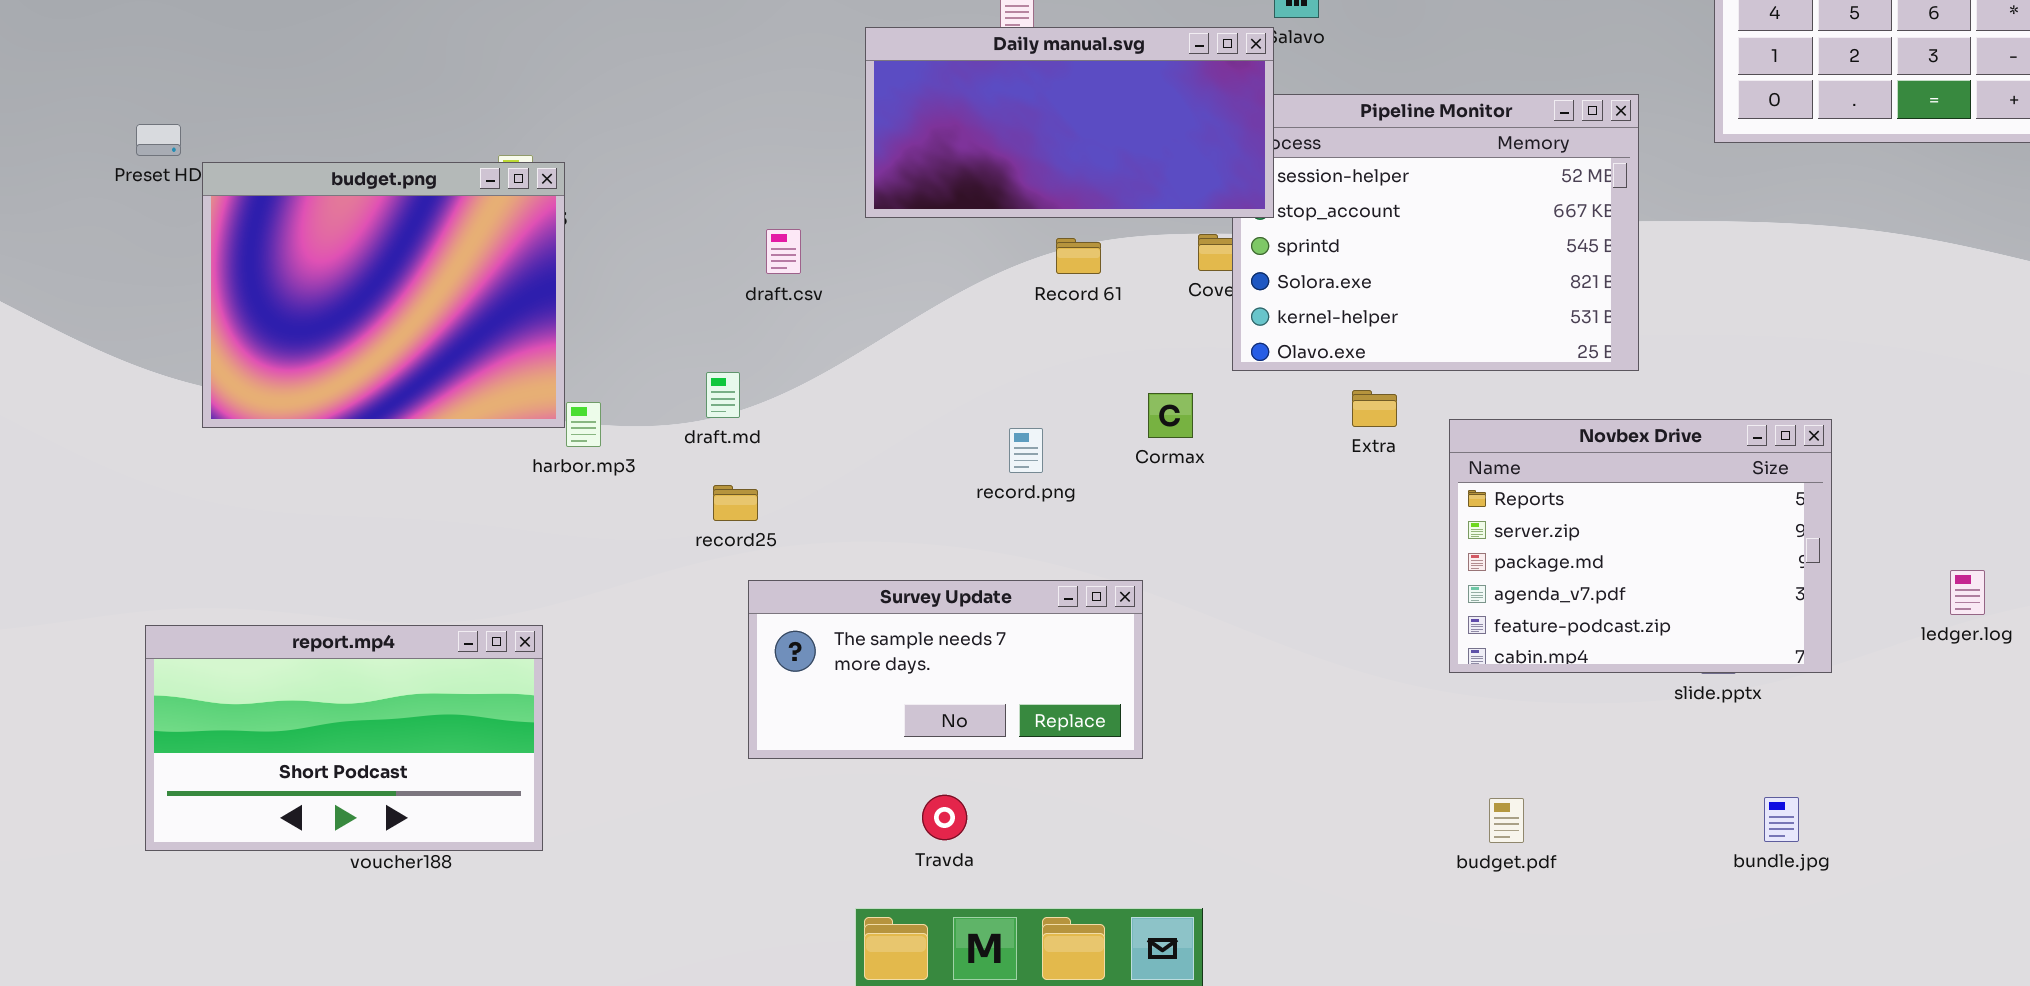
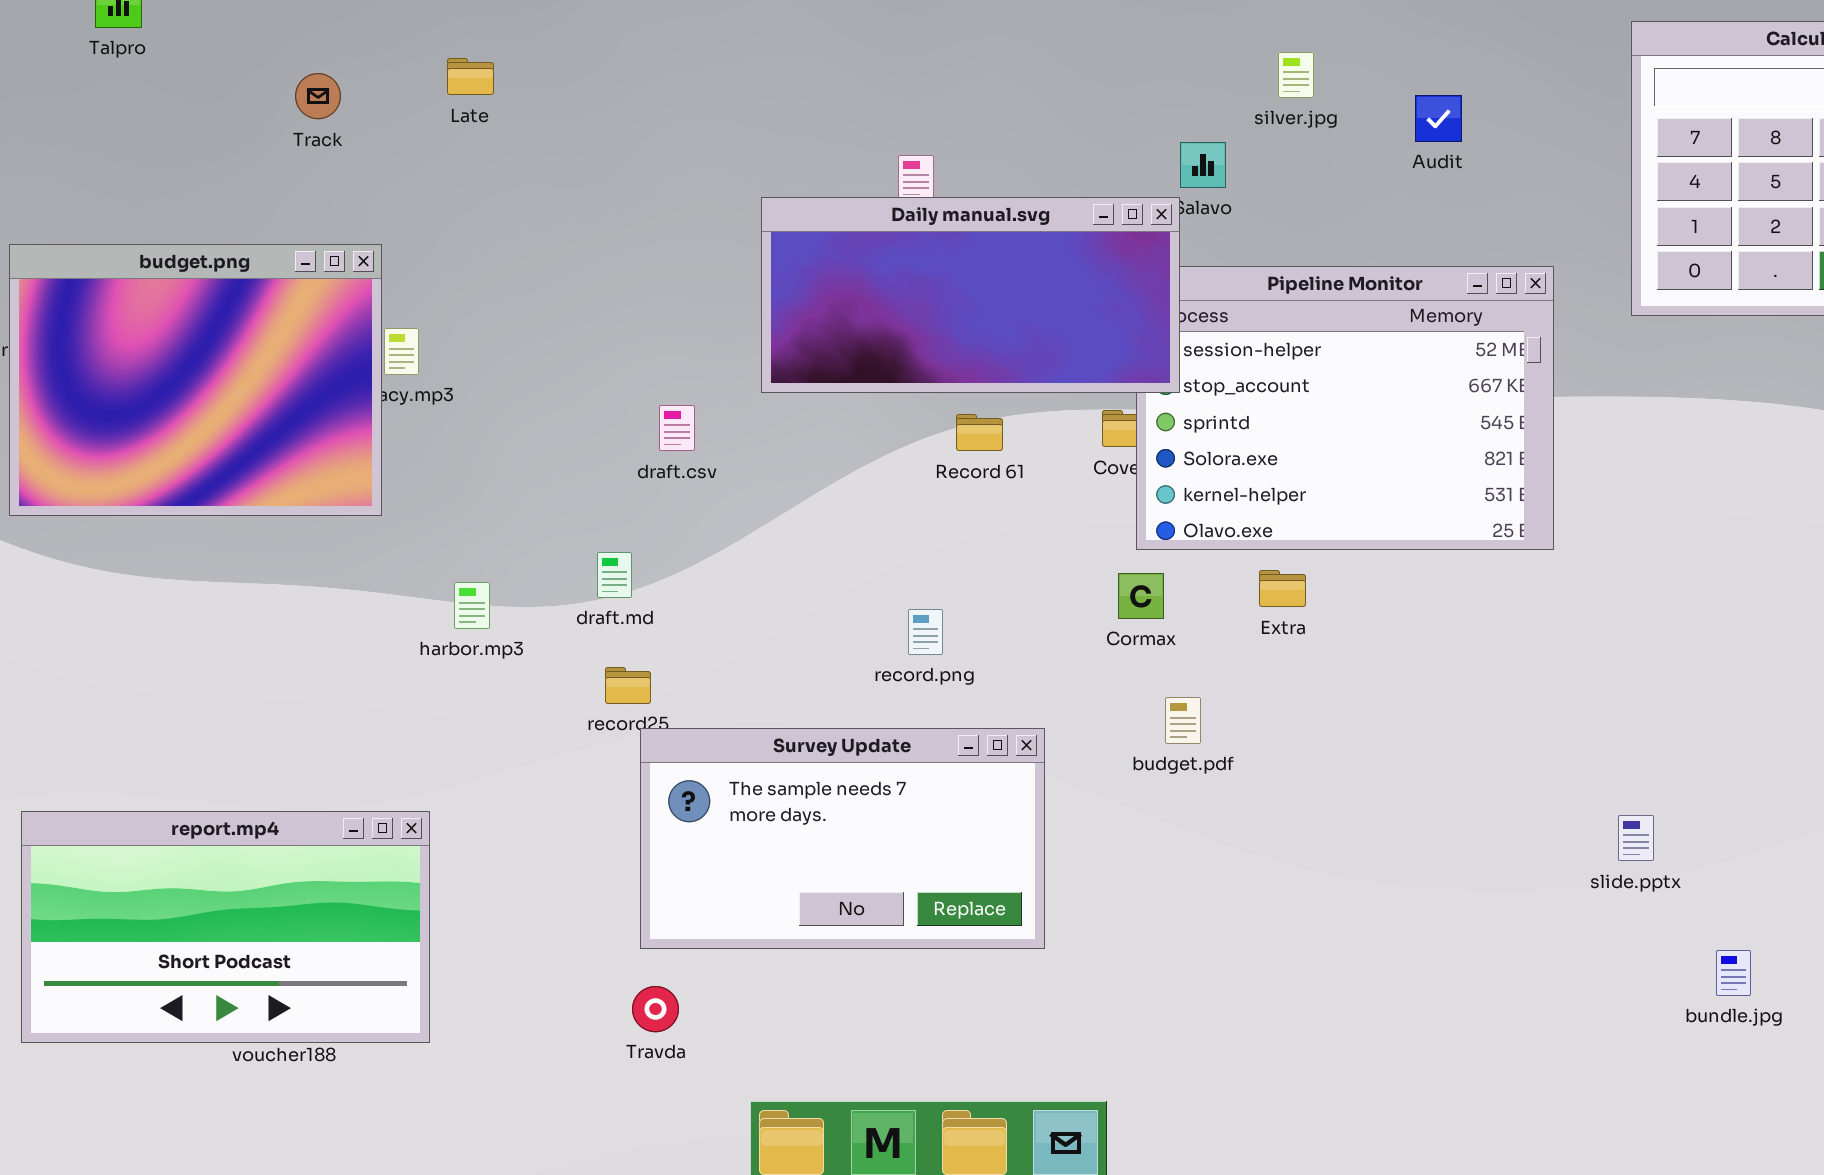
budget.png: [202,162,565,428] -> [9,244,382,516], moved
Cormax: [1148,393,1193,438] -> [1118,573,1164,619], moved
Novbex Drive: [1449,419,1832,673] -> none, closed
Survey Update: [748,580,1143,759] -> [640,728,1045,949], resized
Travda: [922,795,967,840] -> [632,986,679,1032], moved
bundle.jpg: [1764,797,1799,842] -> [1716,950,1751,996], moved
budget.pdf: [1489,798,1524,843] -> [1165,697,1201,744], moved

